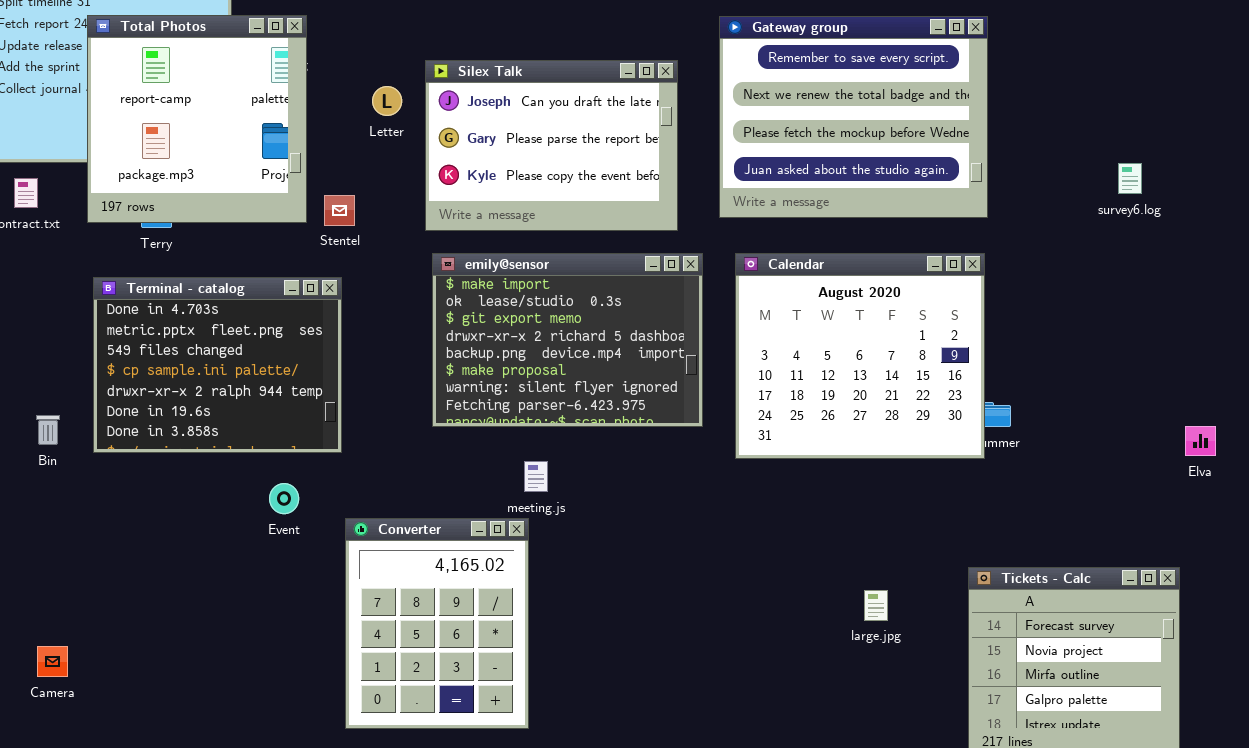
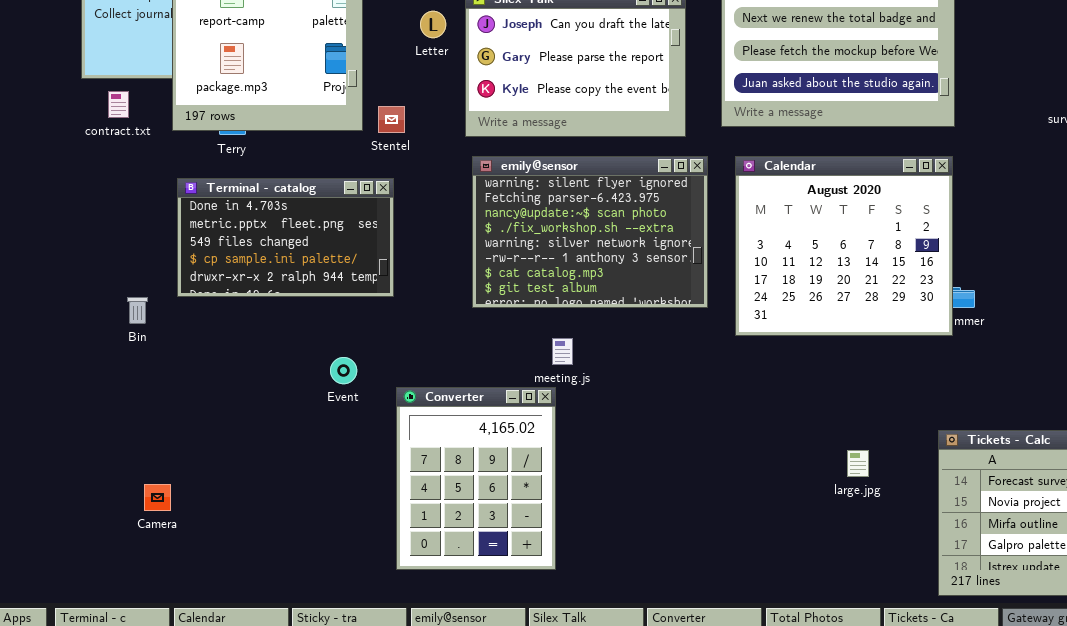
emily@sensor: [432,253,703,427] -> [472,156,708,308], scrolled down 6 rows
Terminal - catalog: [93,277,342,453] -> [177,178,394,297], resized
Camera: [37,646,68,677] -> [144,484,171,511], moved

